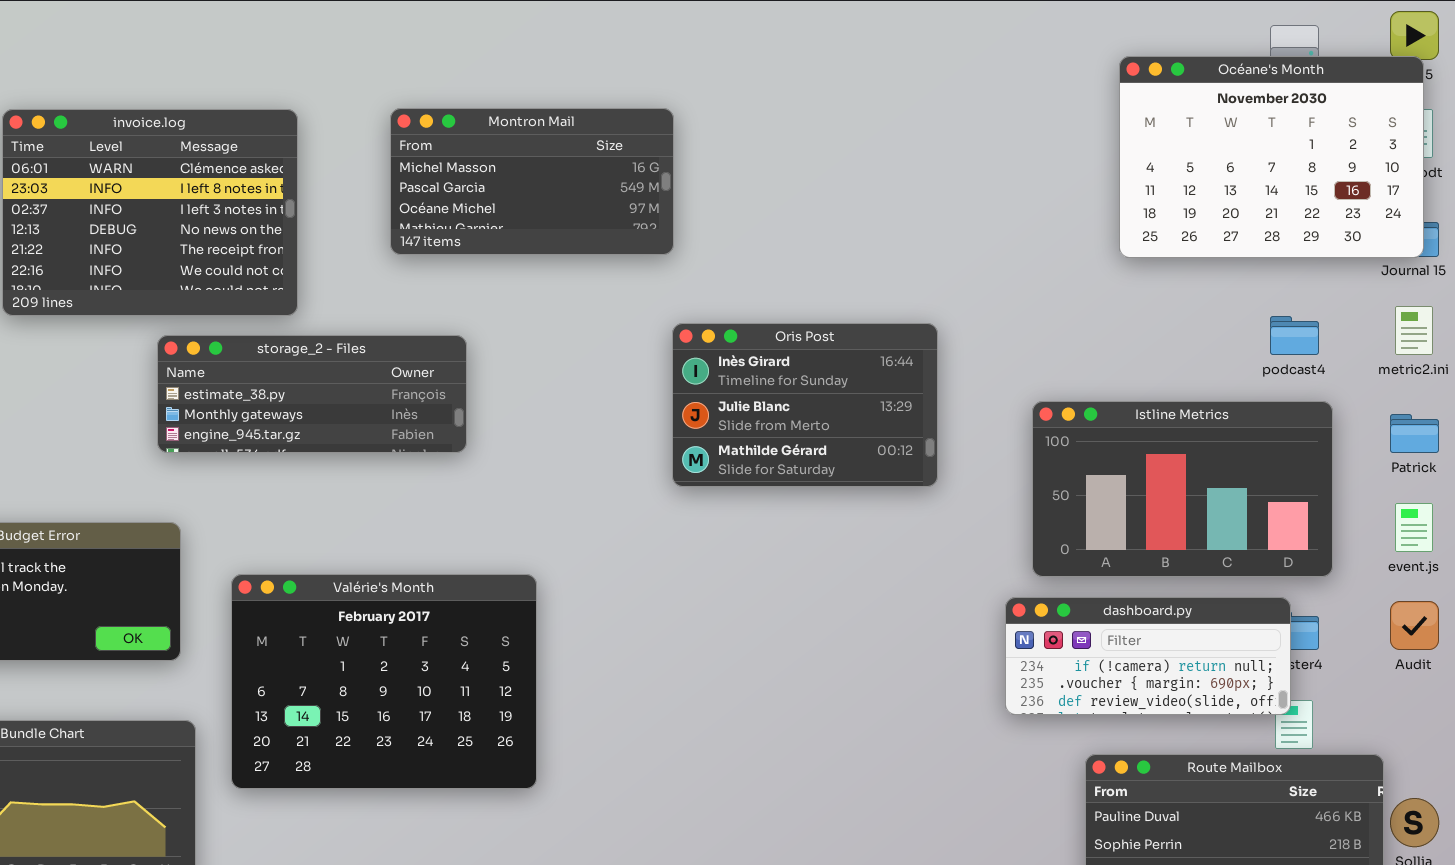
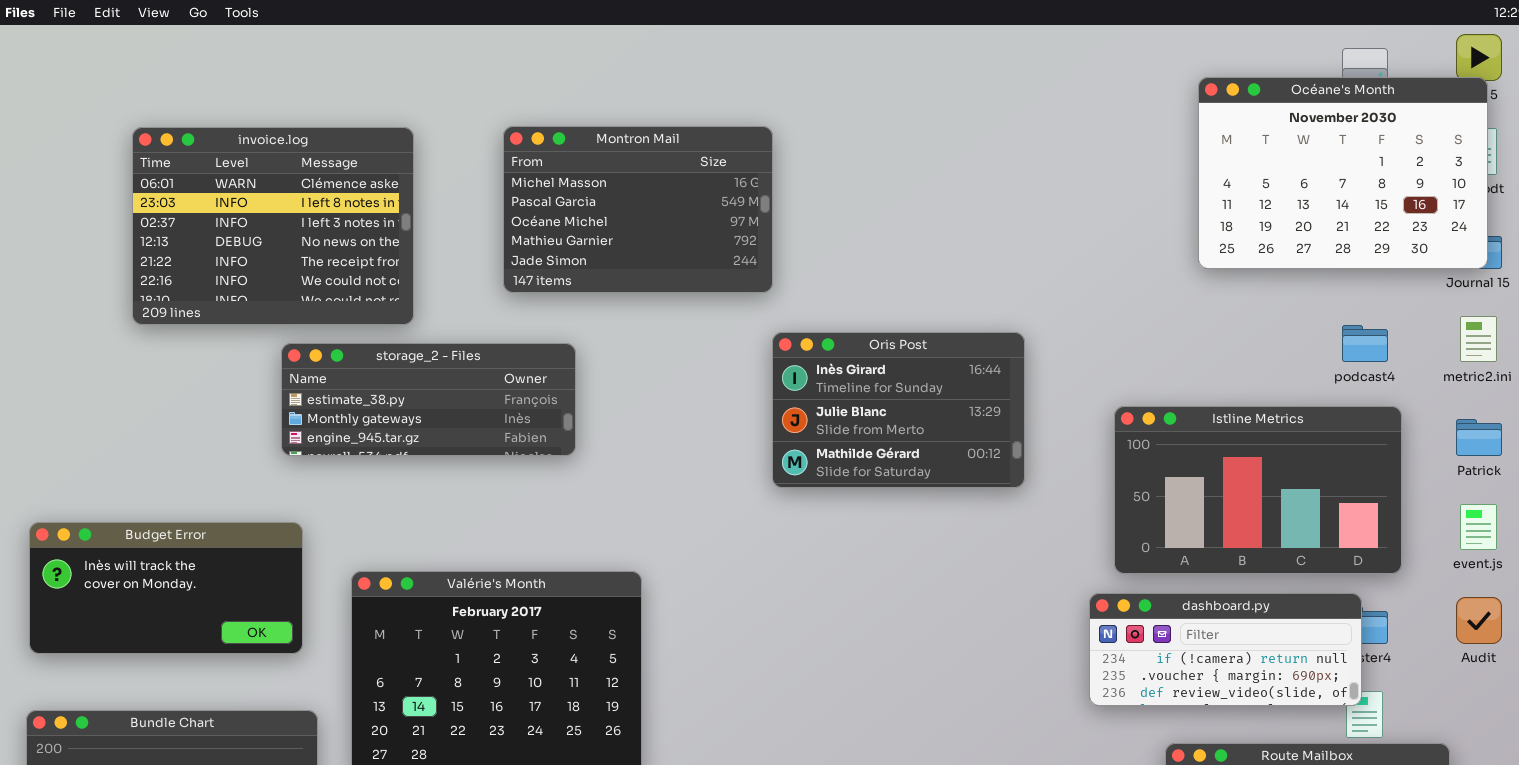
Montron Mail: [390,108,674,255] -> [503,126,773,293], resized

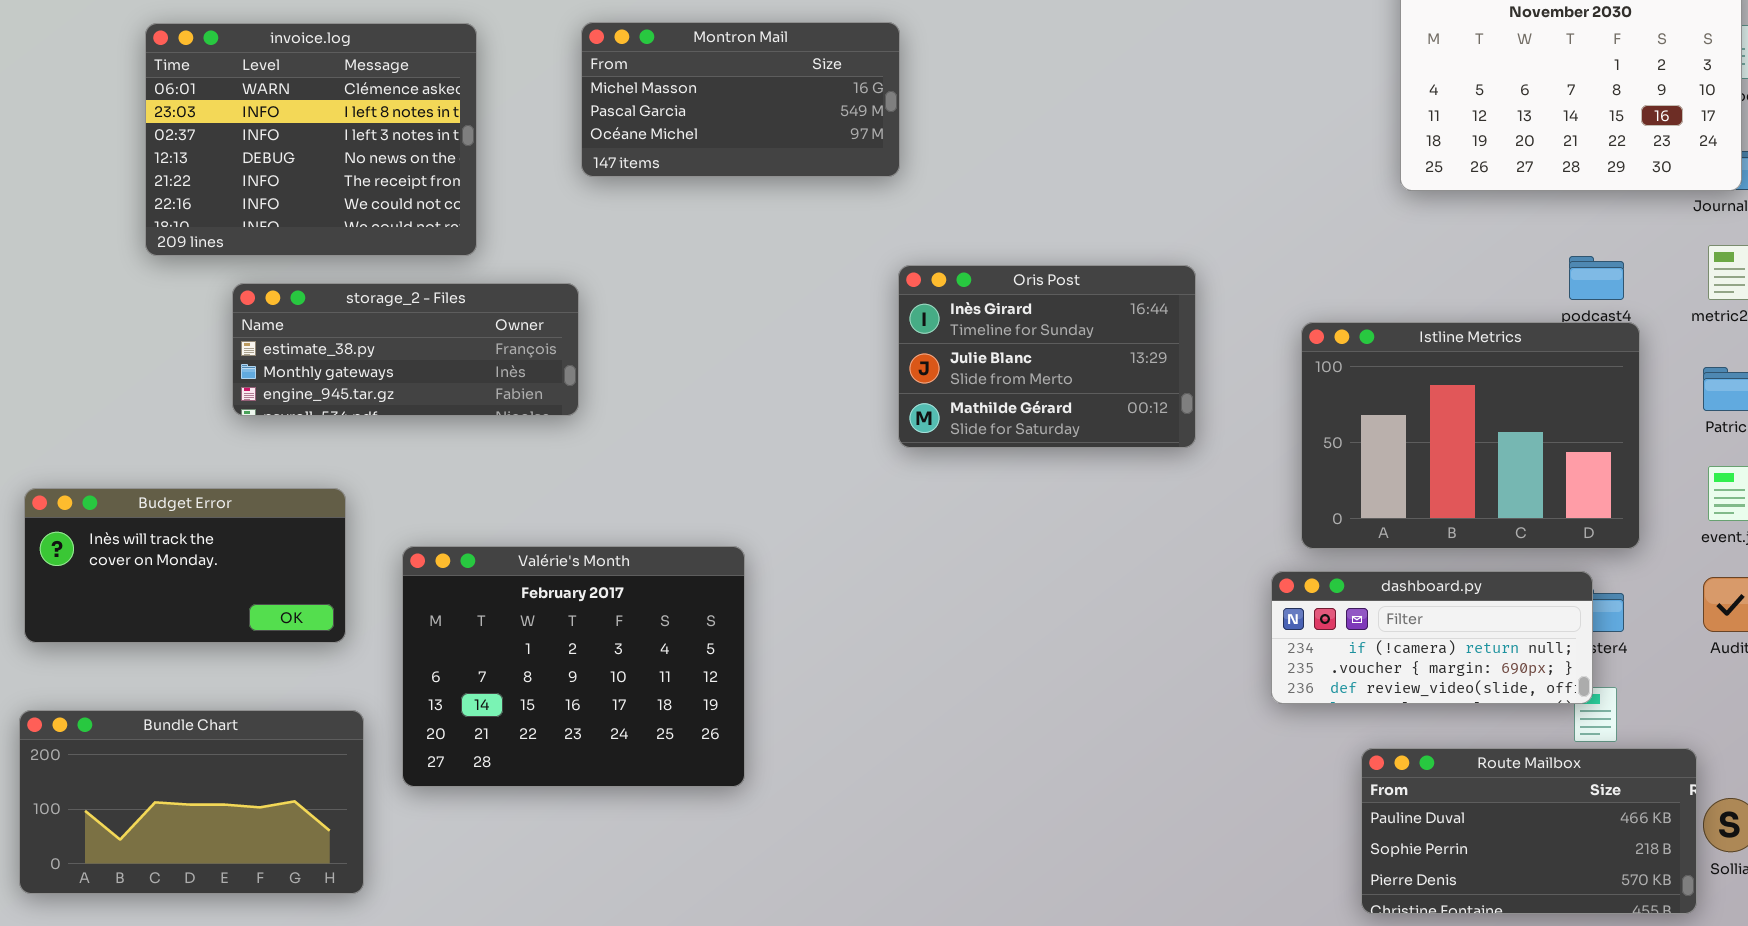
Montron Mail: [503,126,773,293] -> [581,22,900,177], resized
storage_2 - Files: [281,343,576,456] -> [232,283,579,416], moved
Istline Metrics: [1114,406,1402,574] -> [1301,322,1640,549], resized

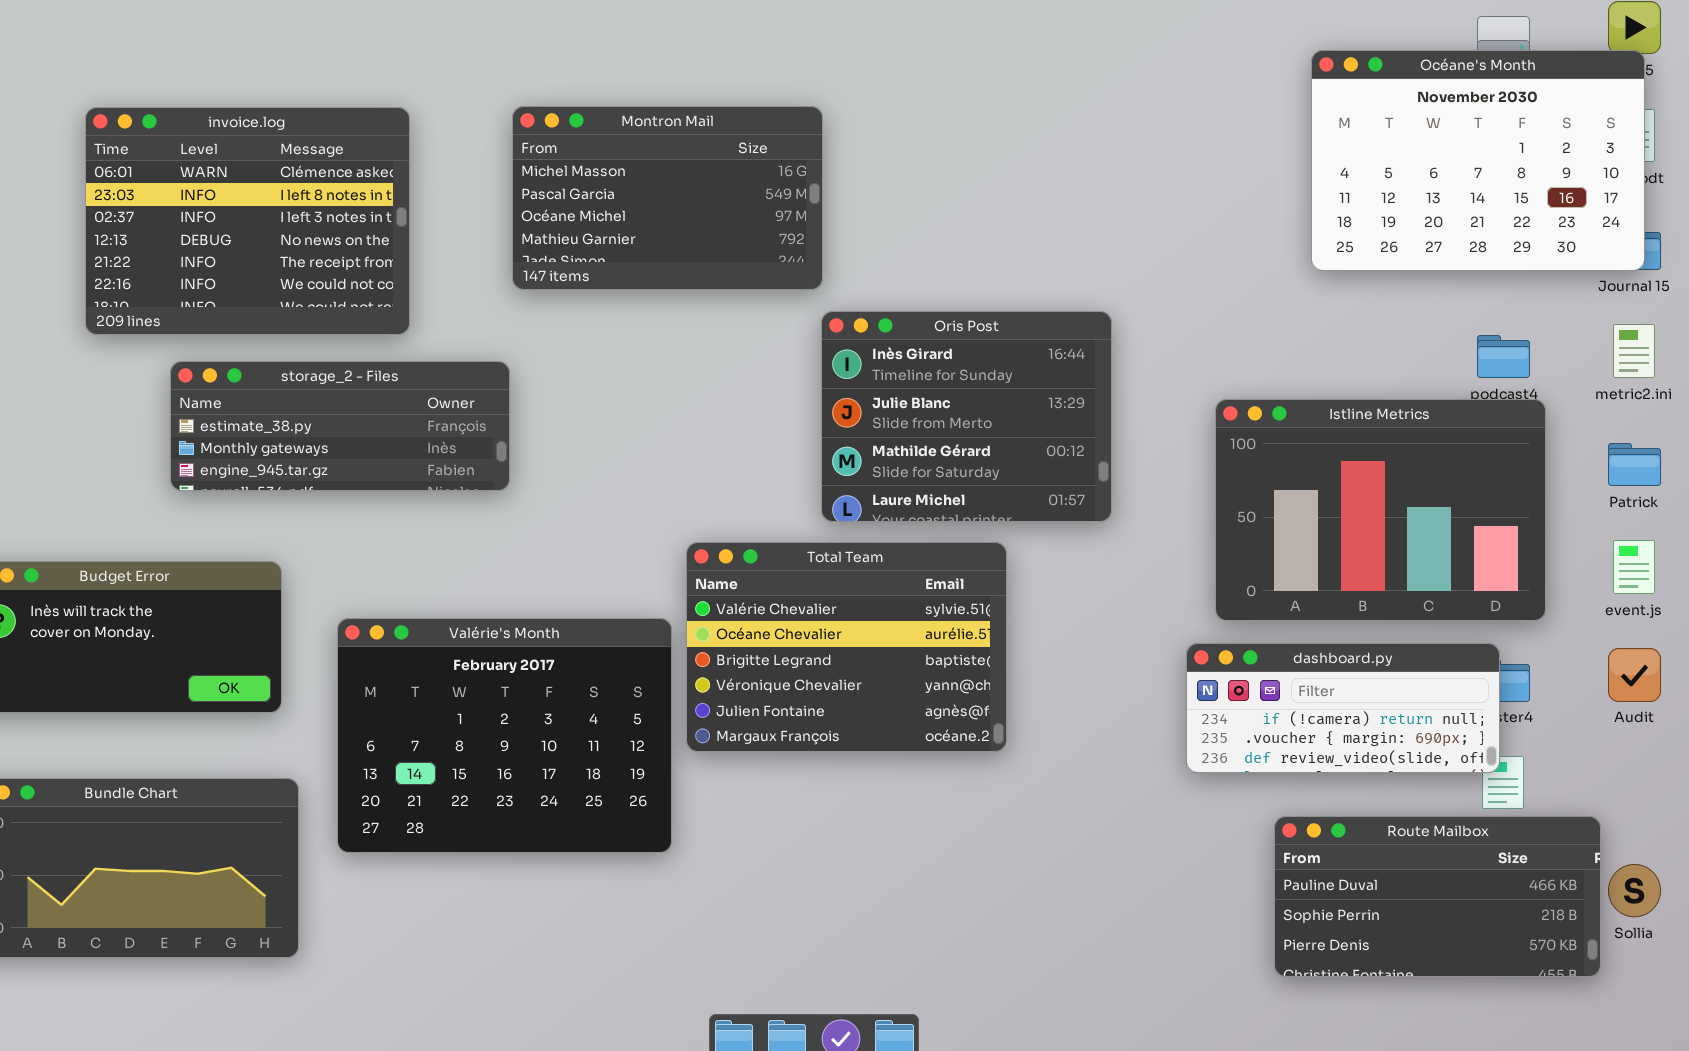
Montron Mail: [581,22,900,177] -> [512,106,823,290], resized
Oris Post: [898,265,1196,448] -> [821,311,1112,522], resized
Total Team: none -> [686,542,1007,752], opened

